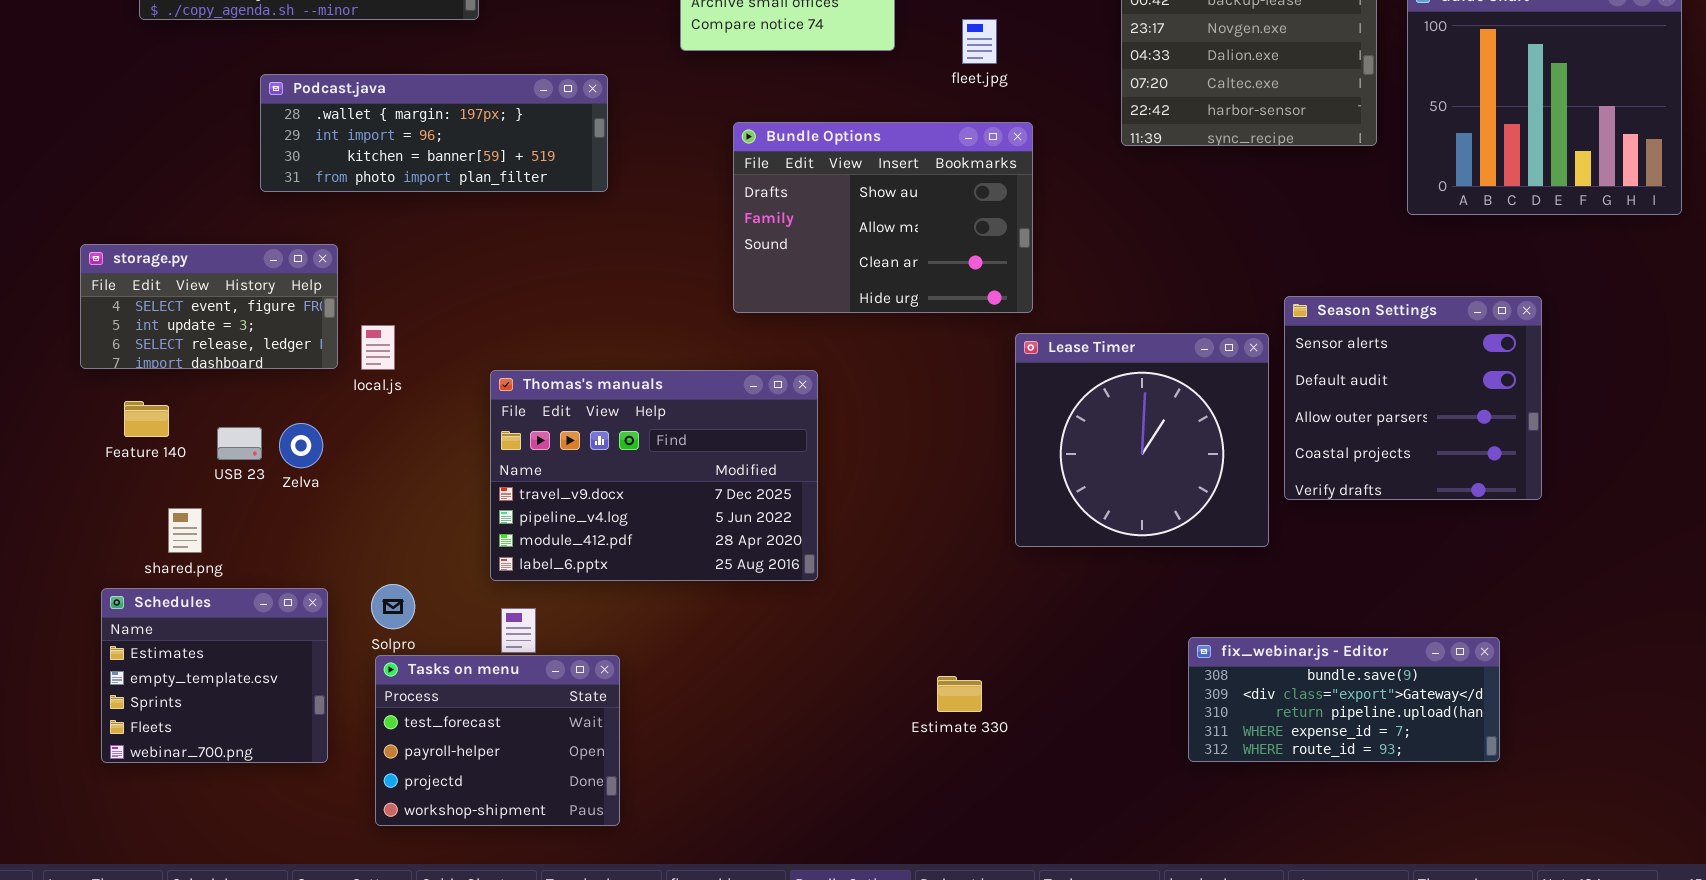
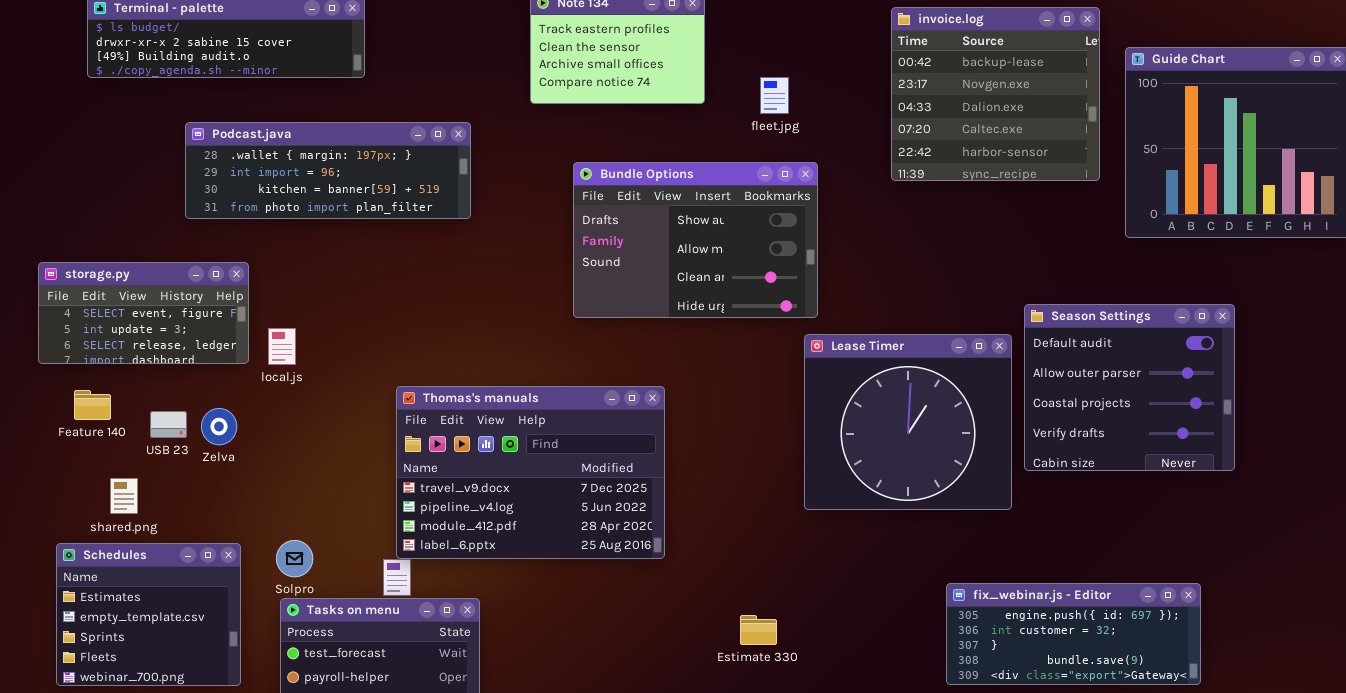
Season Settings: [1284,296,1542,500] -> [1024,304,1235,471], scrolled down 1 row
Thomas's manuals: [490,370,818,581] -> [396,386,665,559], moved
fix_webinar.js - Editor: [1188,637,1500,762] -> [946,583,1201,685], scrolled up 3 rows

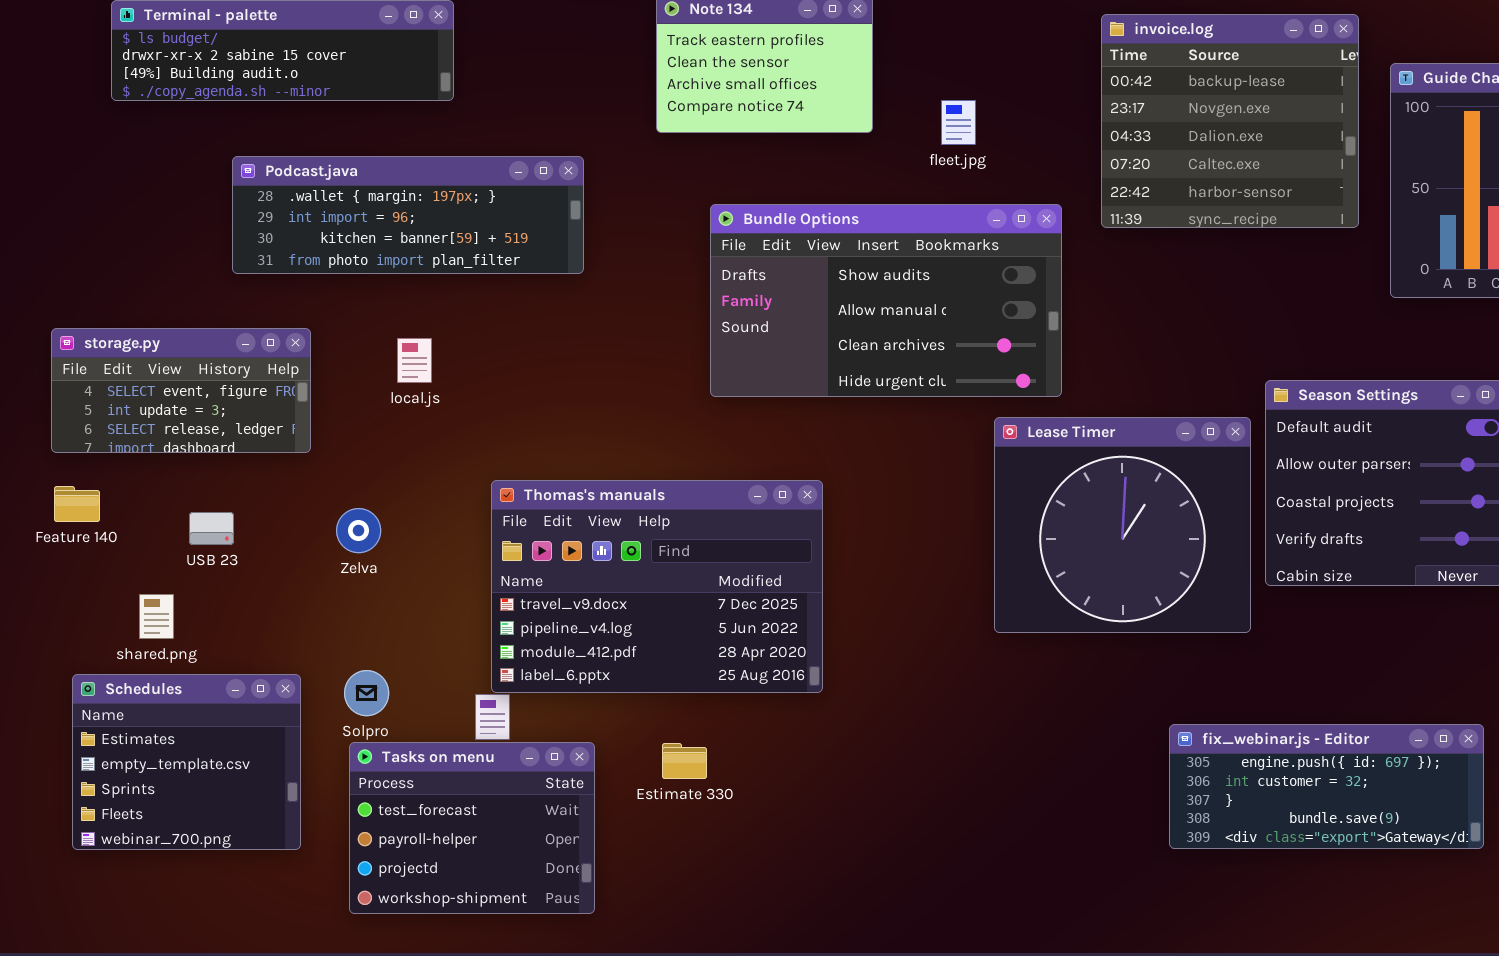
Bundle Options: [573,162,818,318] -> [710,204,1062,397], resized
local.js: [268,328,296,365] -> [397,338,432,383], moved
Feature 140: [74,390,111,420] -> [54,486,100,522], moved
Zelva: [201,408,237,445] -> [336,508,381,553], moved
Estimate 330: [740,615,777,645] -> [662,743,707,779], moved

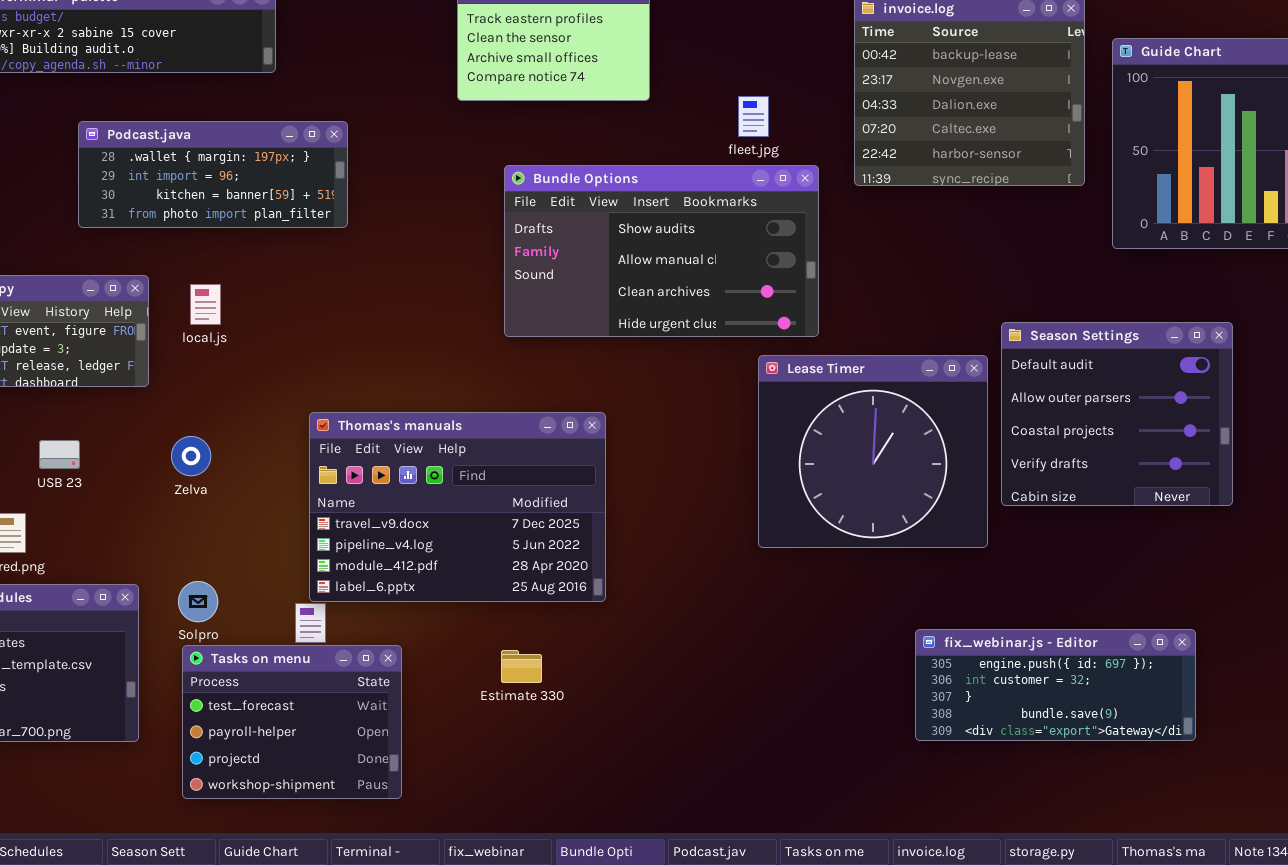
fleet.jpg: [941,100,976,145] -> [738,96,769,137], moved
Podcast.java: [232,156,584,274] -> [78,121,348,228], resized
local.js: [397,338,432,383] -> [190,284,221,325], moved
Estimate 330: [662,743,707,779] -> [501,650,542,683], moved

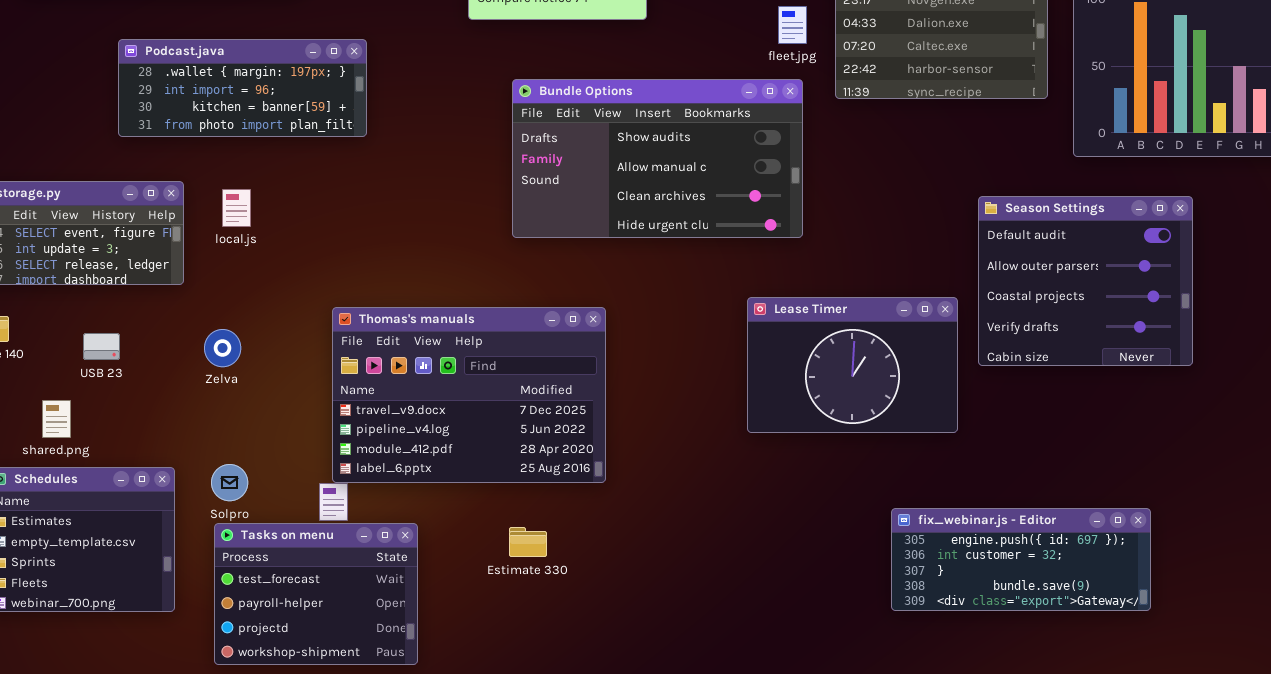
fleet.jpg: [738,96,769,137] -> [778,6,807,44], moved
Season Settings: [1001,322,1233,506] -> [978,196,1193,366], moved
Lease Timer: [758,355,988,548] -> [747,297,958,433], resized

